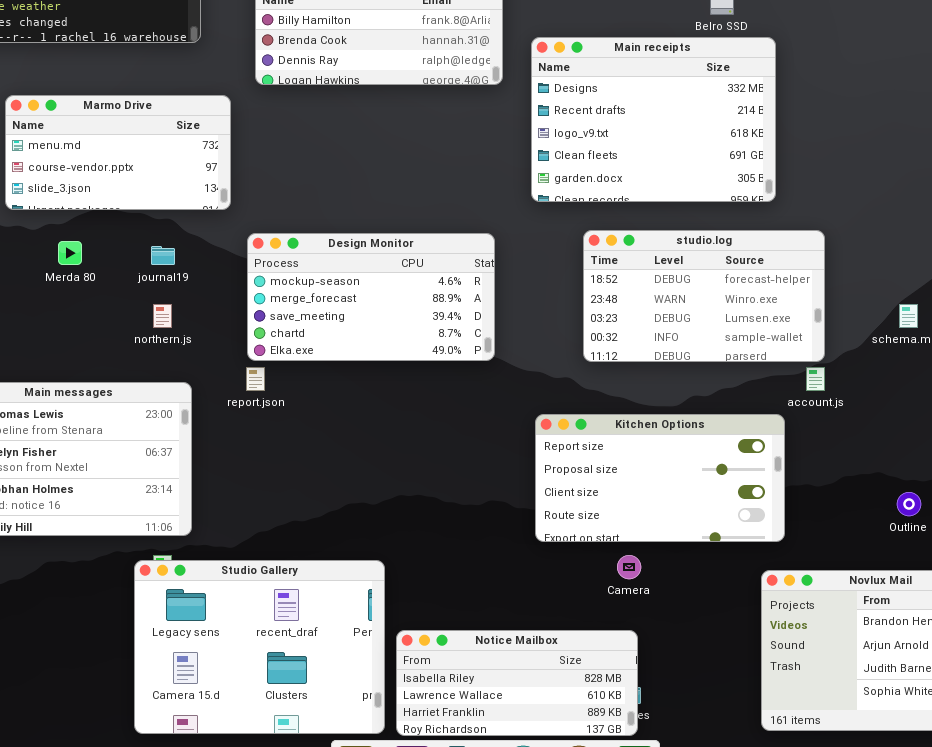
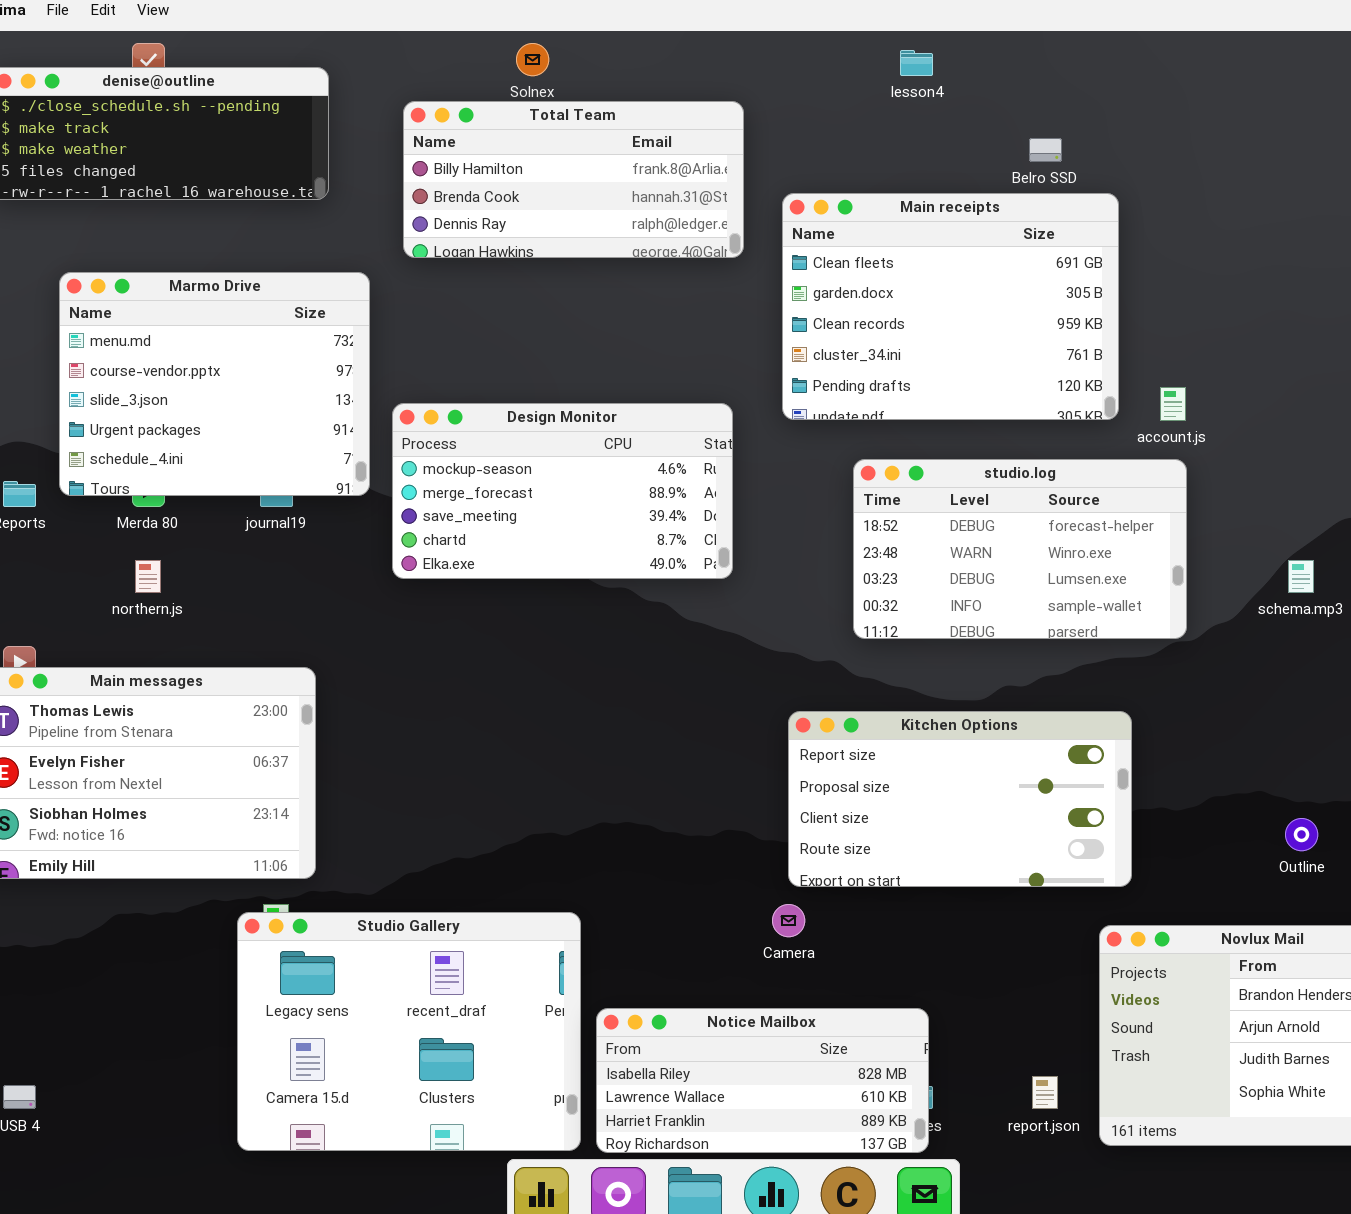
Main receipts: [531,37,776,202] -> [782,193,1119,420], scrolled down 3 rows
Marmo Drive: [5,95,231,210] -> [59,272,370,496], resized
Design Monitor: [247,233,495,361] -> [392,403,733,579], moved
northern.js: [153,304,172,328] -> [135,560,161,593], moved
report.json: [246,367,265,391] -> [1032,1076,1058,1109], moved
account.js: [806,367,825,391] -> [1160,387,1186,421], moved
Camera: [617,555,641,579] -> [772,904,805,937], moved

